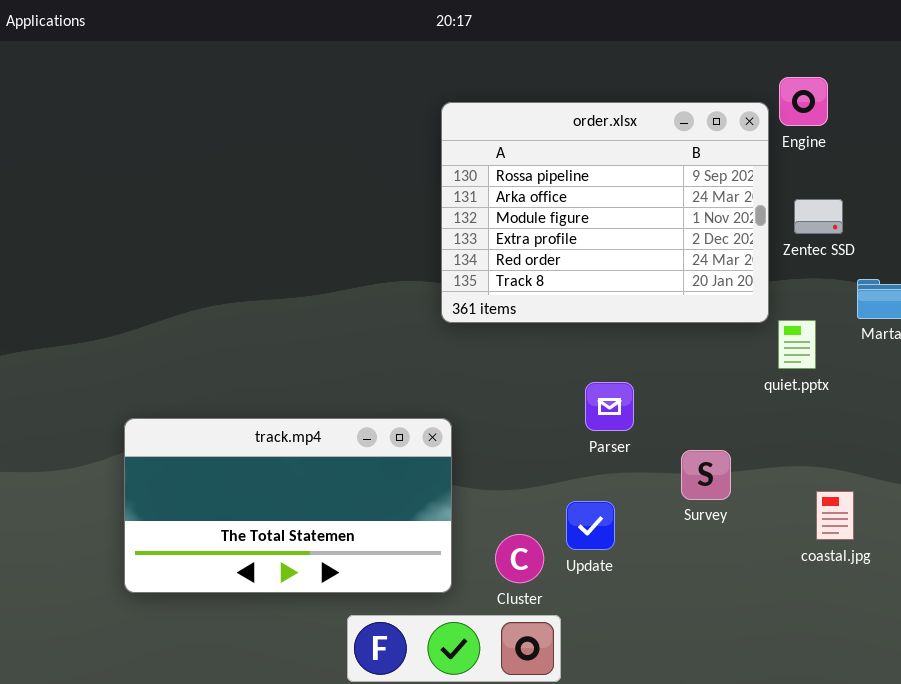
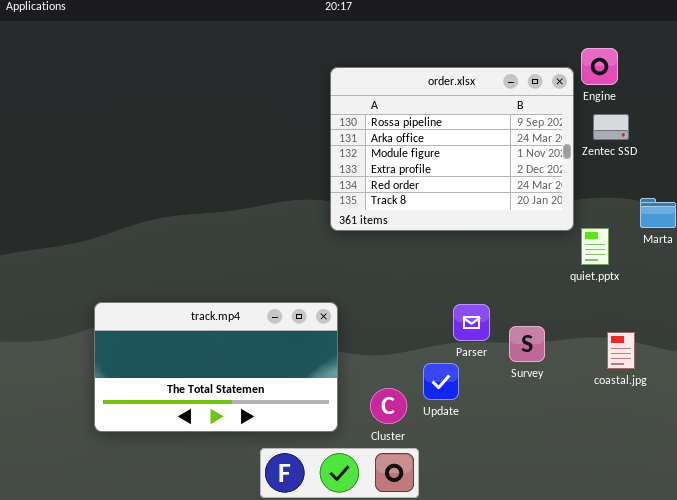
Zentec SSD: [794,199,843,234] -> [593,114,629,140], moved
Parser: [585,382,634,431] -> [453,304,490,341], moved
coastal.jpg: [816,491,854,540] -> [607,332,635,369], moved

